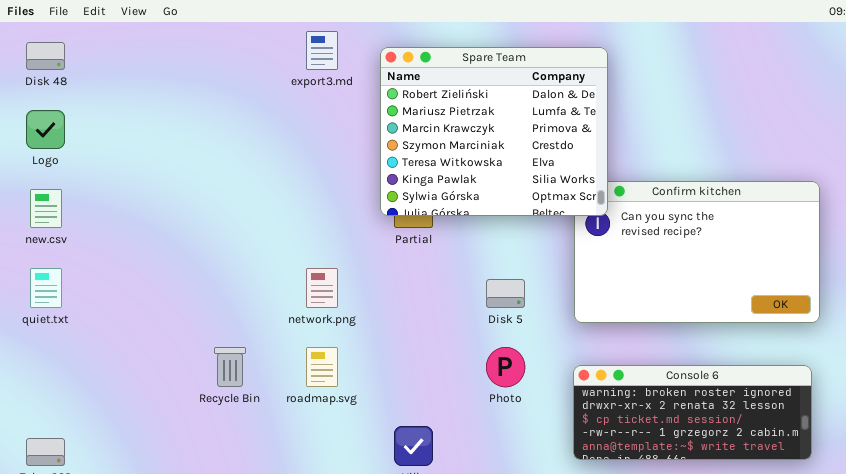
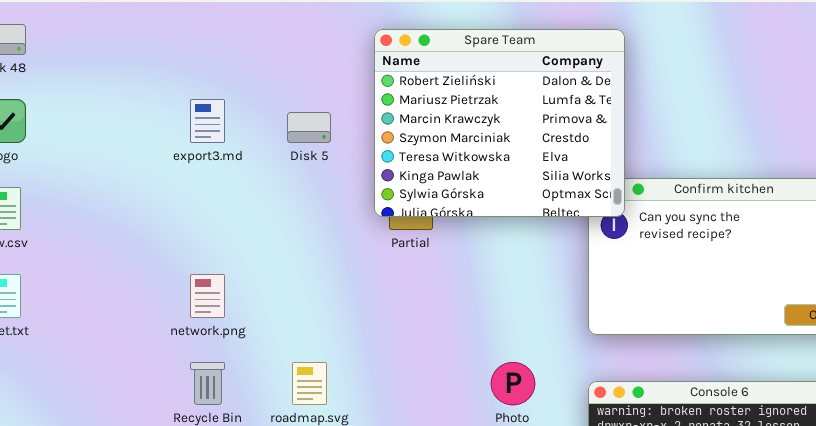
export3.md: [306,31,338,70] -> [190,99,225,143], moved
network.png: [306,268,338,308] -> [190,274,225,318], moved
Disk 5: [486,279,525,308] -> [287,112,331,143], moved

